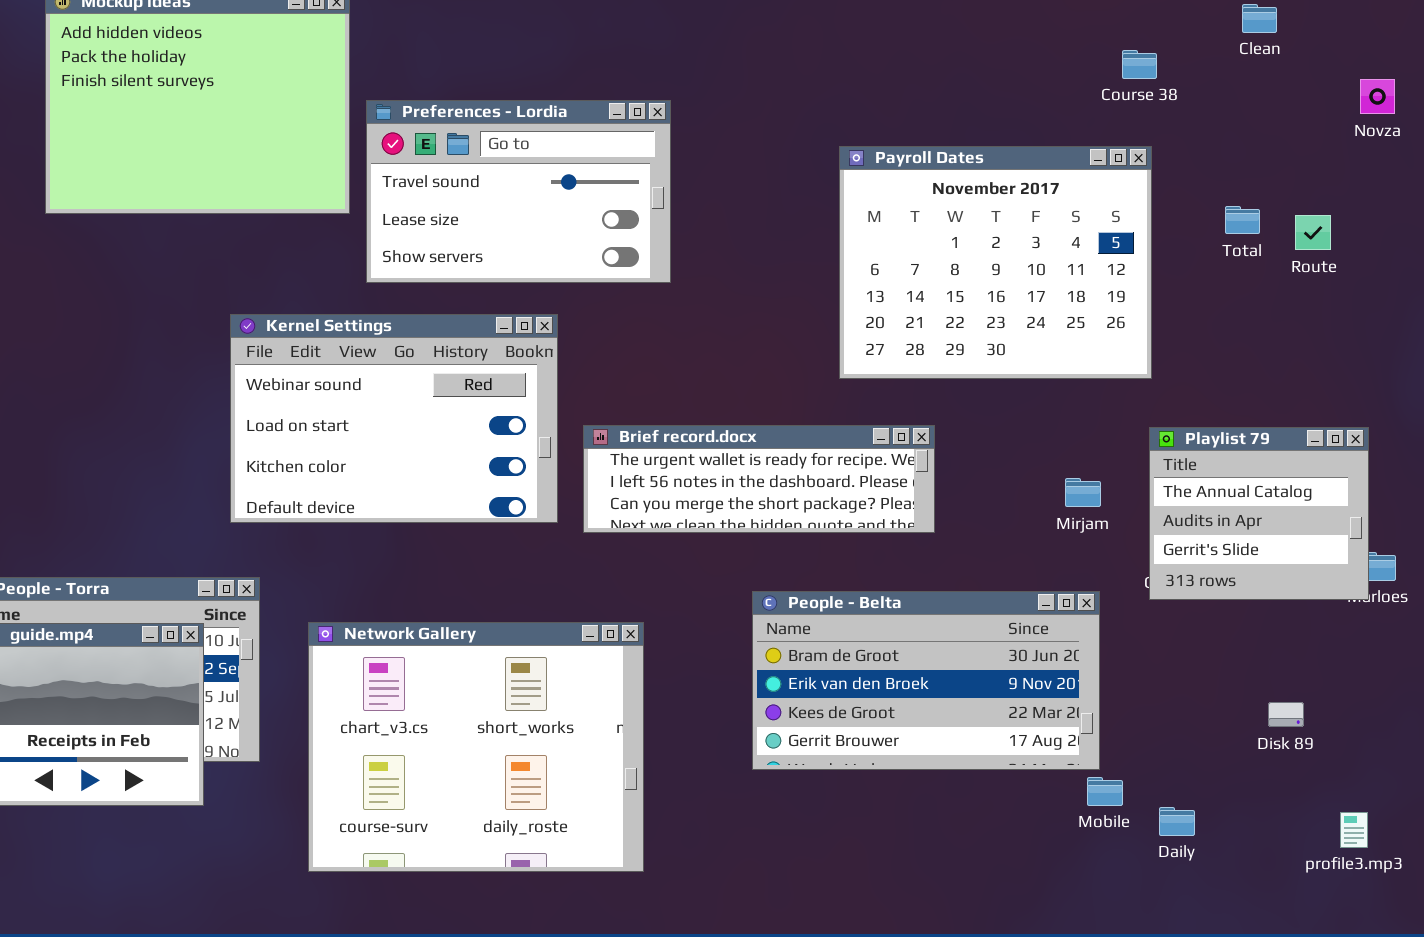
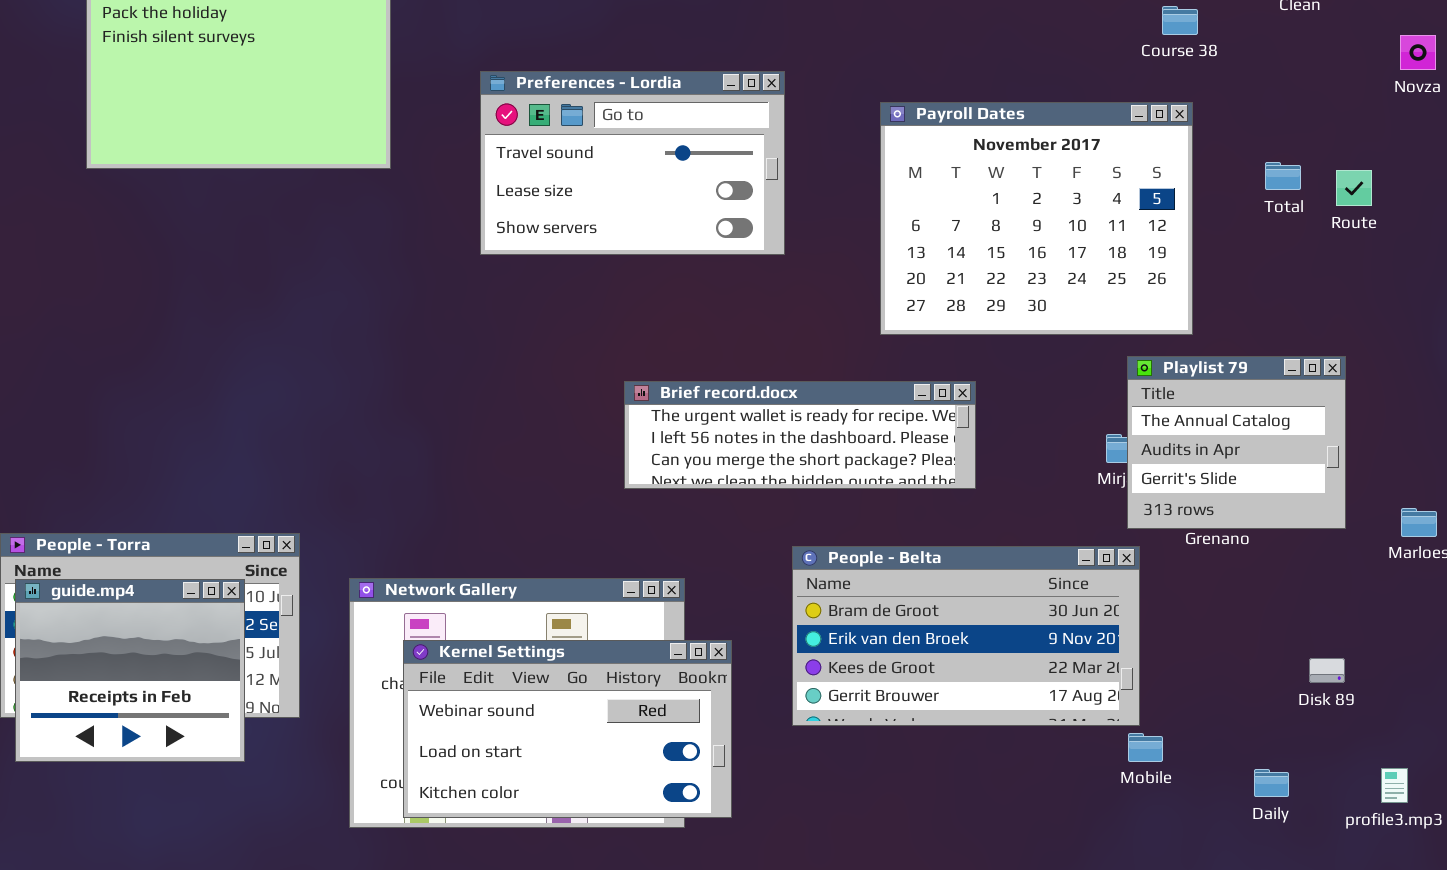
Preferences - Lordia: [366,100,671,283] -> [480,71,785,255], moved
Kernel Settings: [230,314,558,523] -> [403,640,732,818], moved, resized
Playlist 79: [1149,427,1369,600] -> [1127,356,1346,529], moved
Daily: [1159,807,1195,836] -> [1254,769,1289,797], moved

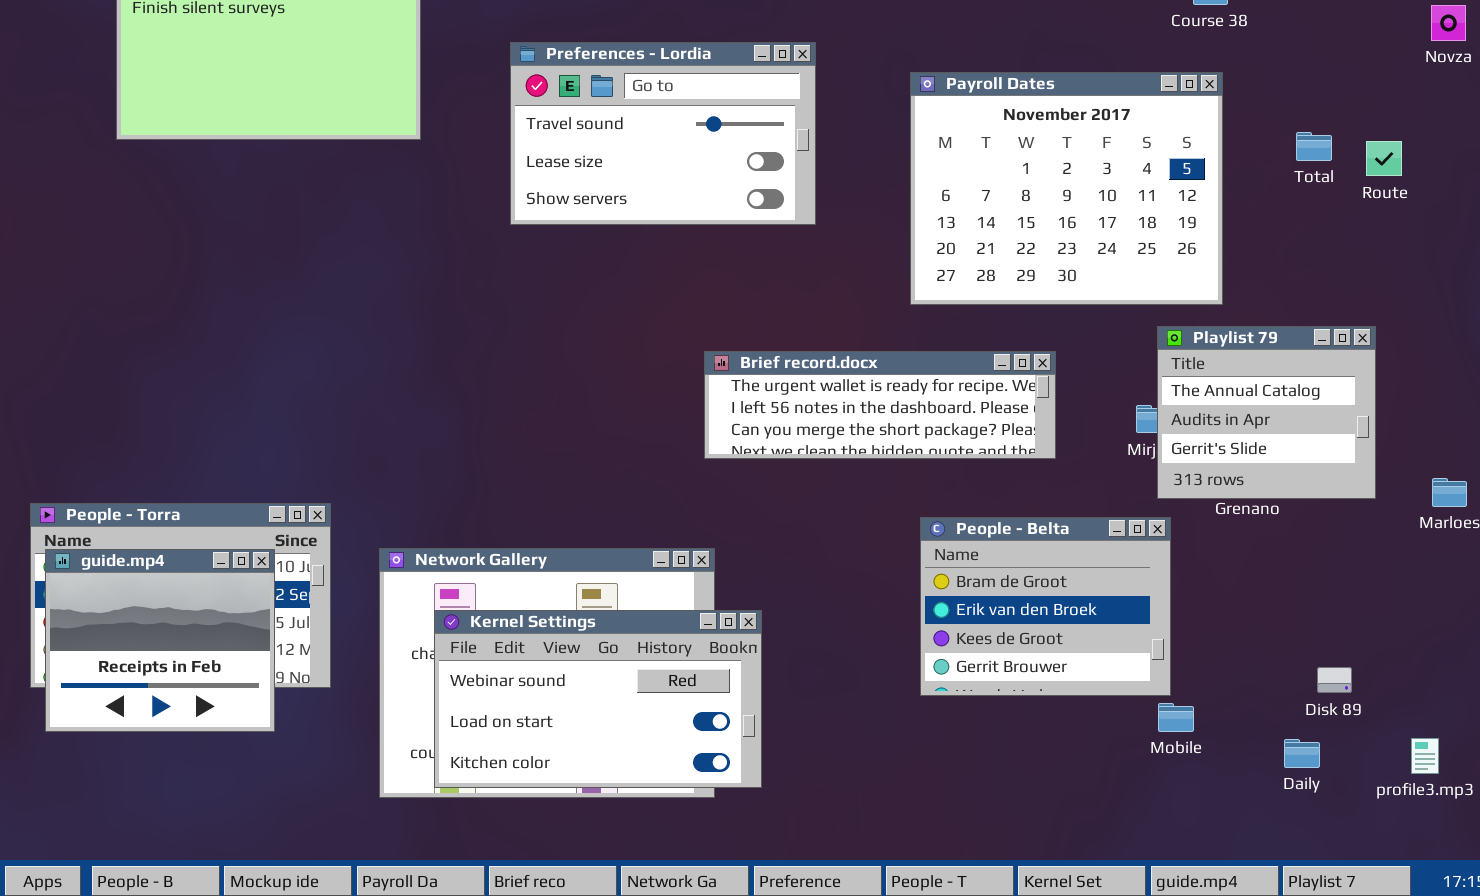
Brief record.docx: [624,381,976,489] -> [704,351,1056,459], moved
People - Belta: [792,546,1140,726] -> [920,517,1171,696], resized
Disk 89: [1309,658,1345,683] -> [1317,667,1352,693], moved

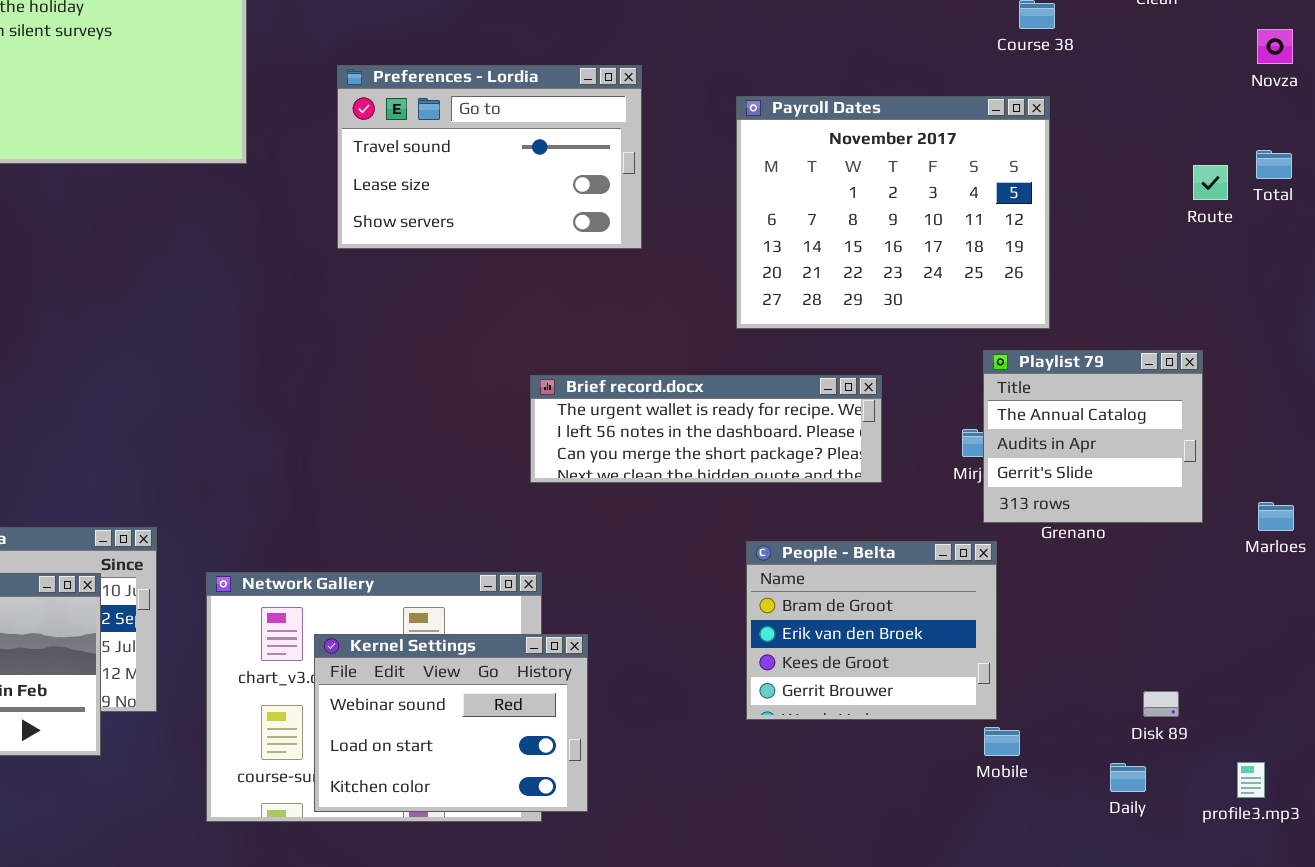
Total: [1296,132,1332,161] -> [1256,150,1292,179], moved
Kernel Settings: [434,610,762,788] -> [314,634,588,812], resized

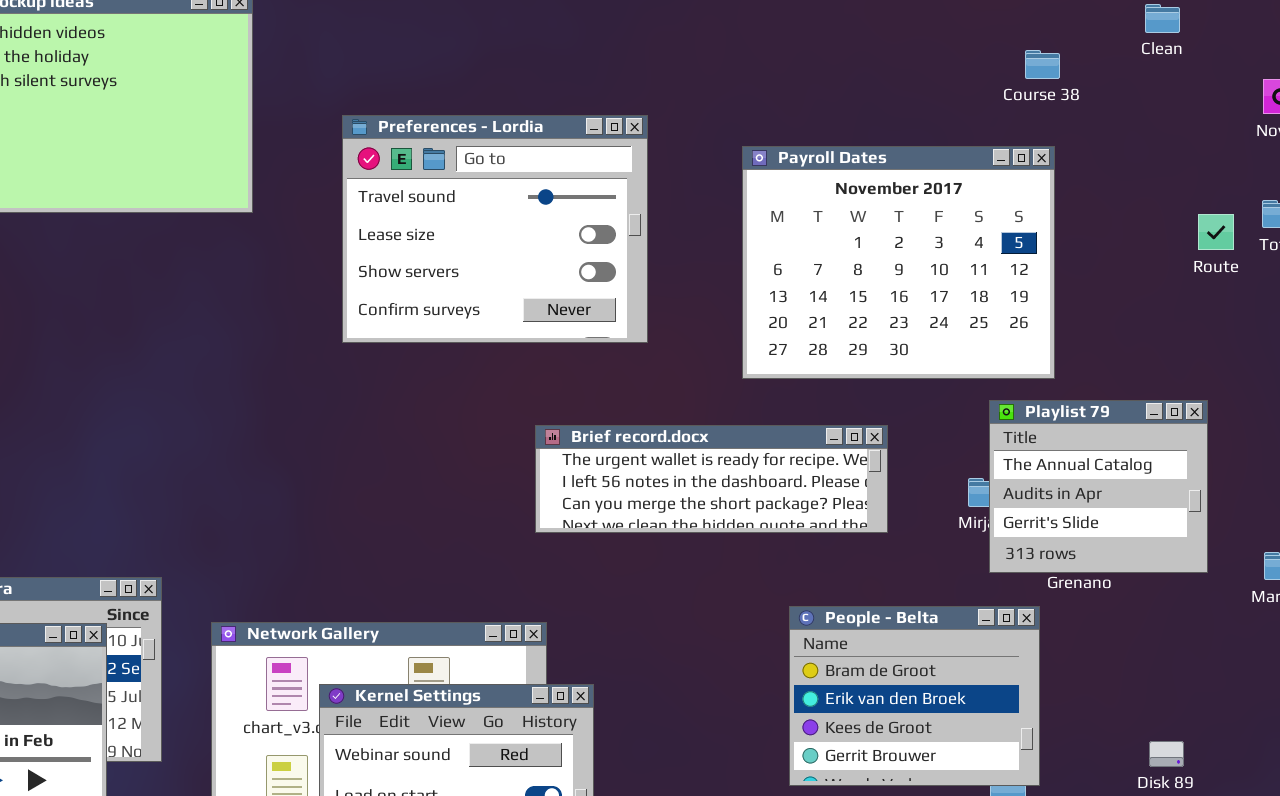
Preferences - Lordia: [337,65,642,249] -> [342,115,648,343], resized
People - Belta: [746,541,997,720] -> [789,606,1040,786], moved

